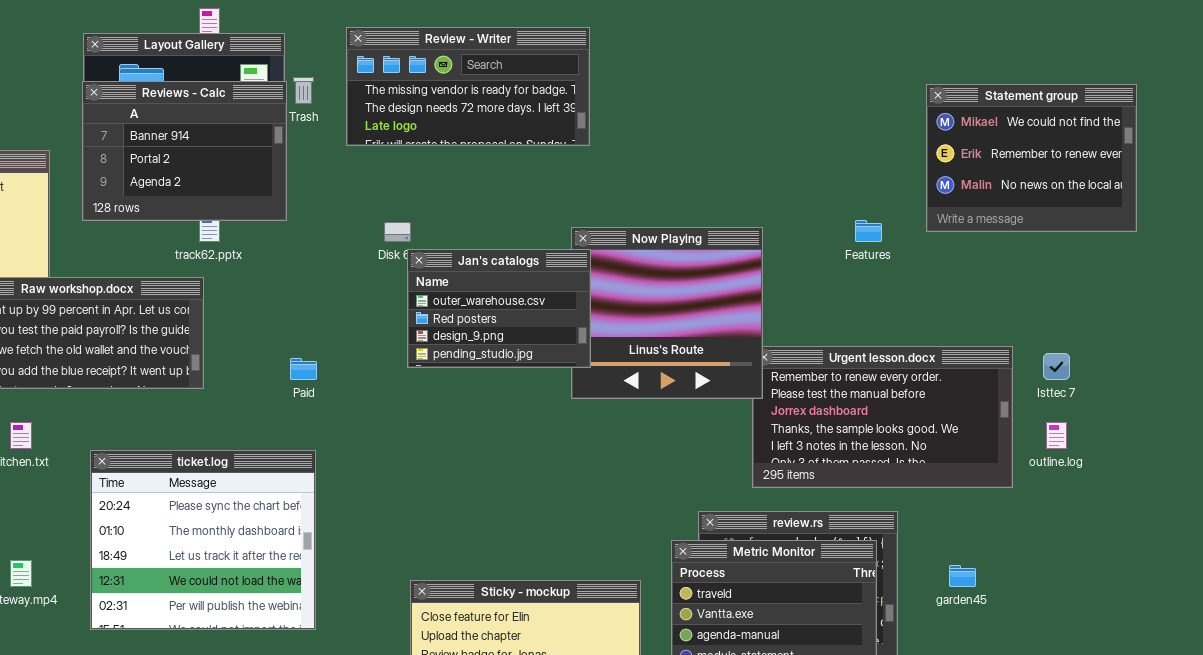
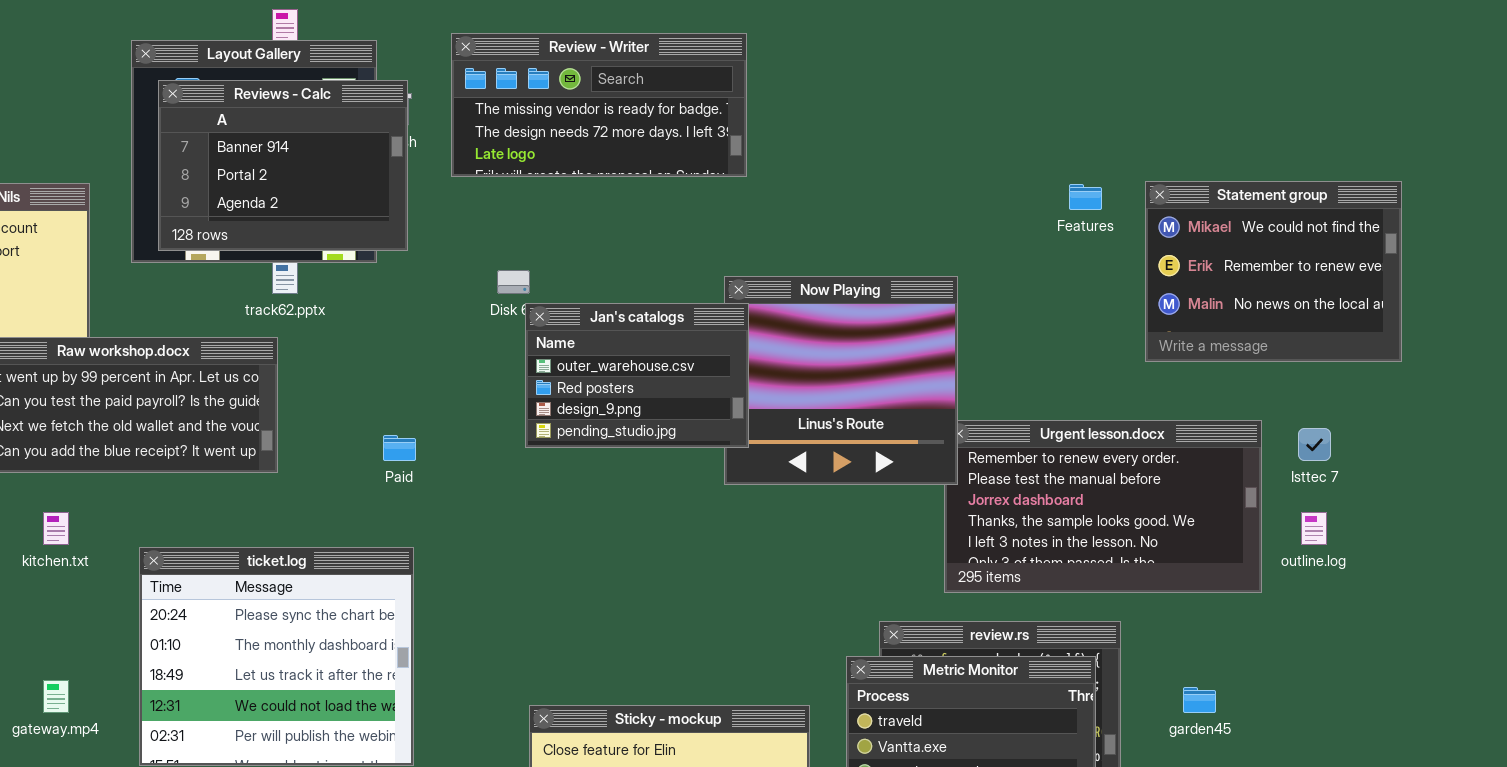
Reviews - Calc: [82,81,287,221] -> [158,80,408,251], moved
Statement group: [926,84,1137,232] -> [1145,181,1402,362], moved
Features: [855,220,882,242] -> [1069,184,1102,210], moved

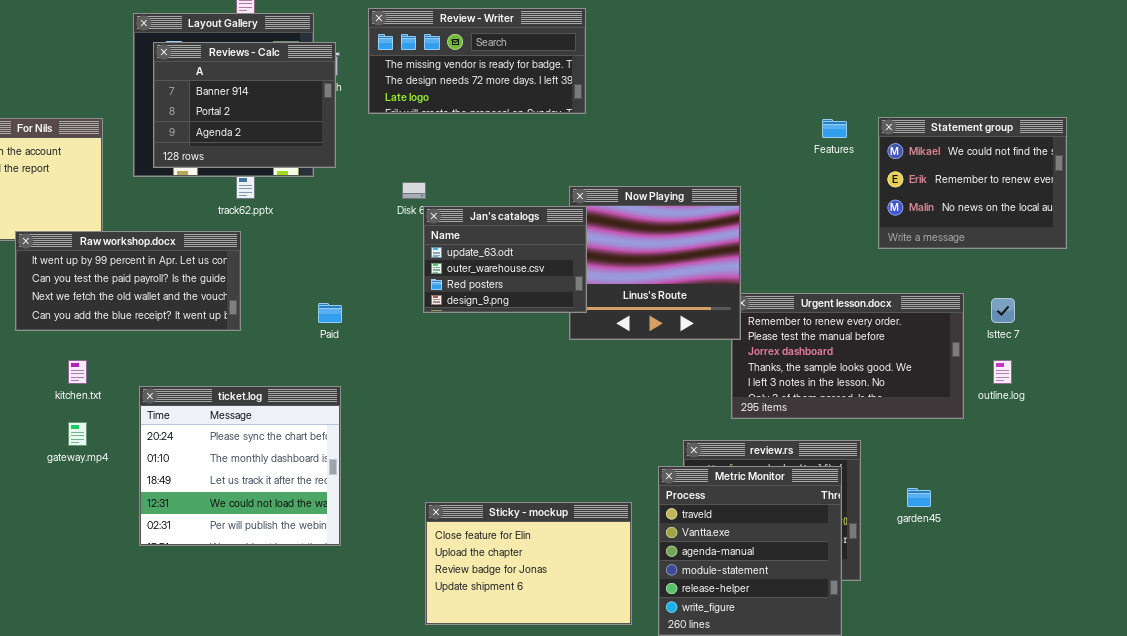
Jan's catalogs: [525,303,749,448] -> [423,206,587,313], scrolled up 1 row
gateway.mp4: [43,680,69,713] -> [68,422,87,446], moved

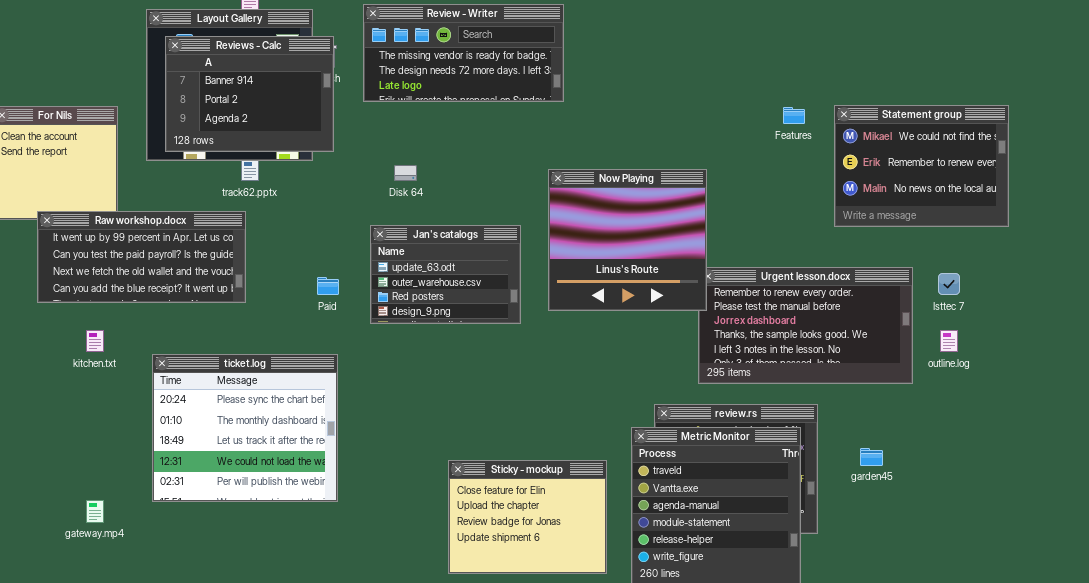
Jan's catalogs: [423,206,587,313] -> [370,225,521,324], moved
gateway.mp4: [68,422,87,446] -> [86,500,104,523], moved
Sticky - mockup: [425,502,632,625] -> [448,460,607,574], resized

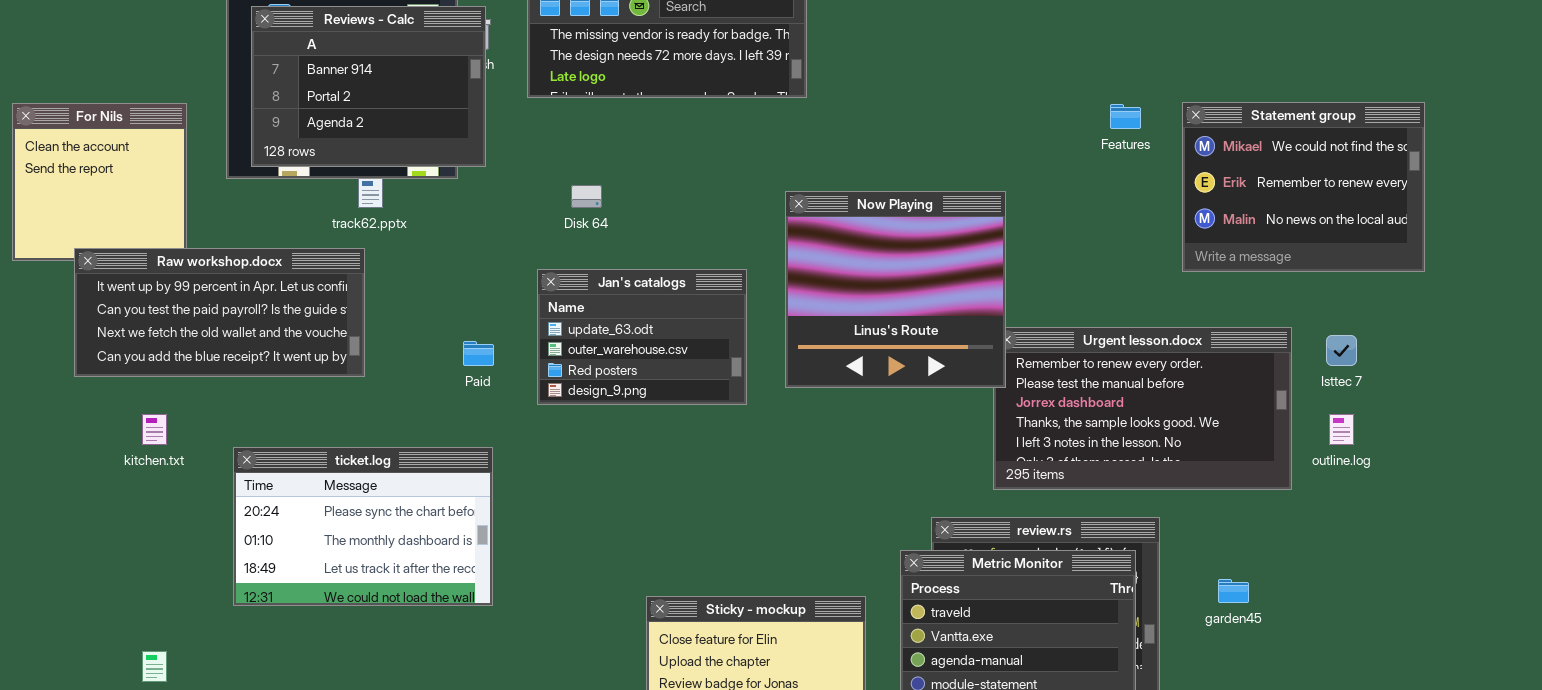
ticket.log: [152,354,338,502] -> [233,447,493,606], resized

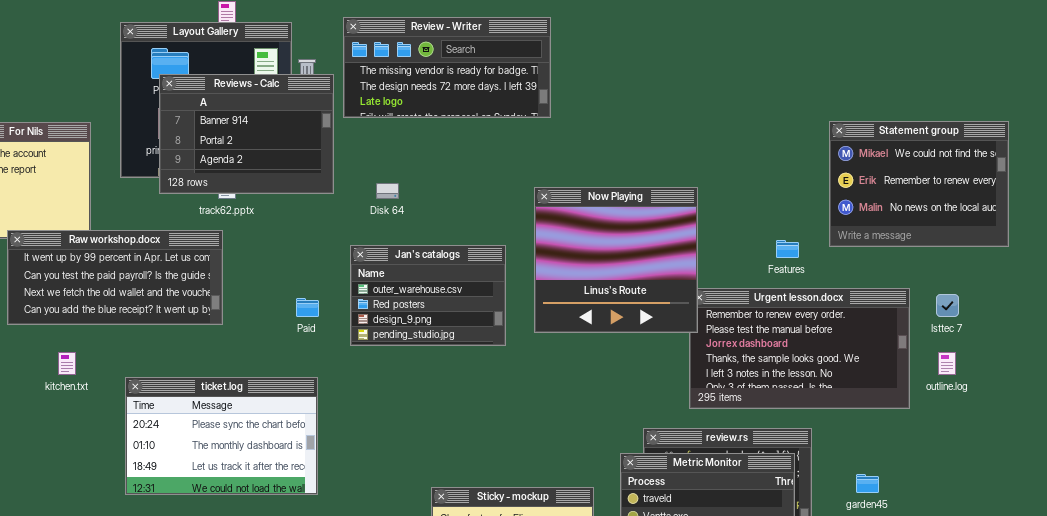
Reviews - Calc: [251,6,486,167] -> [159,74,334,194], moved
Features: [1110,104,1141,129] -> [776,240,799,258], moved
Jan's catalogs: [537,269,747,405] -> [350,245,506,346], scrolled down 1 row

